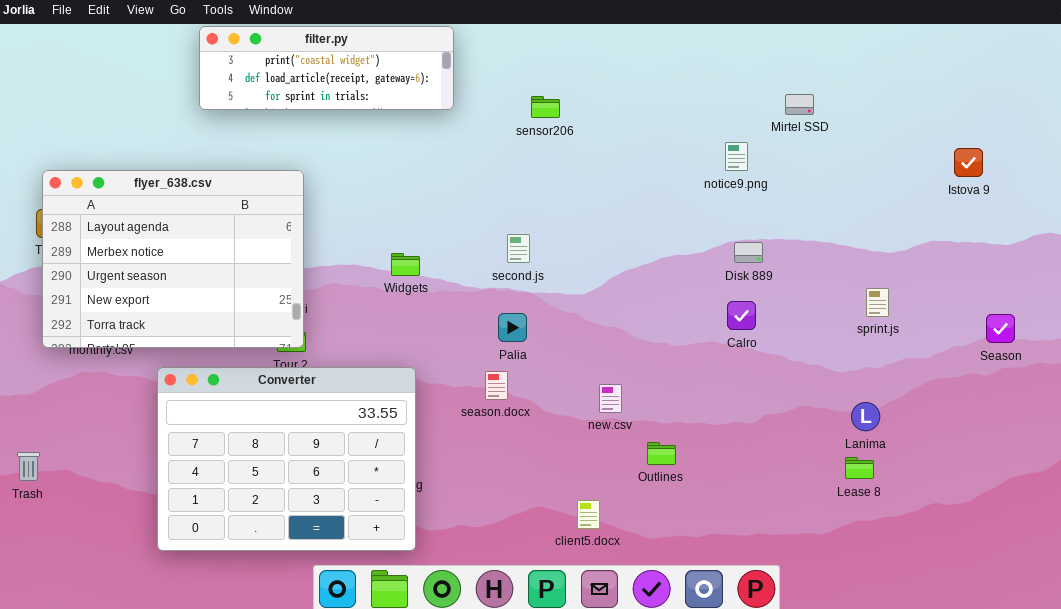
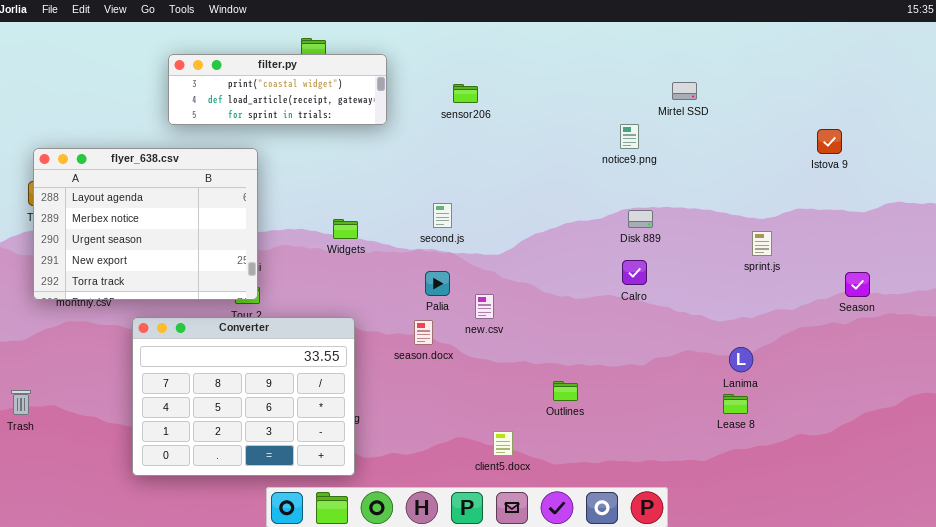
filter.py: [199,26,454,110] -> [168,54,387,125], moved
sprint.js: [866,288,889,317] -> [752,231,772,256], moved
new.csv: [599,384,622,413] -> [475,294,494,319], moved

